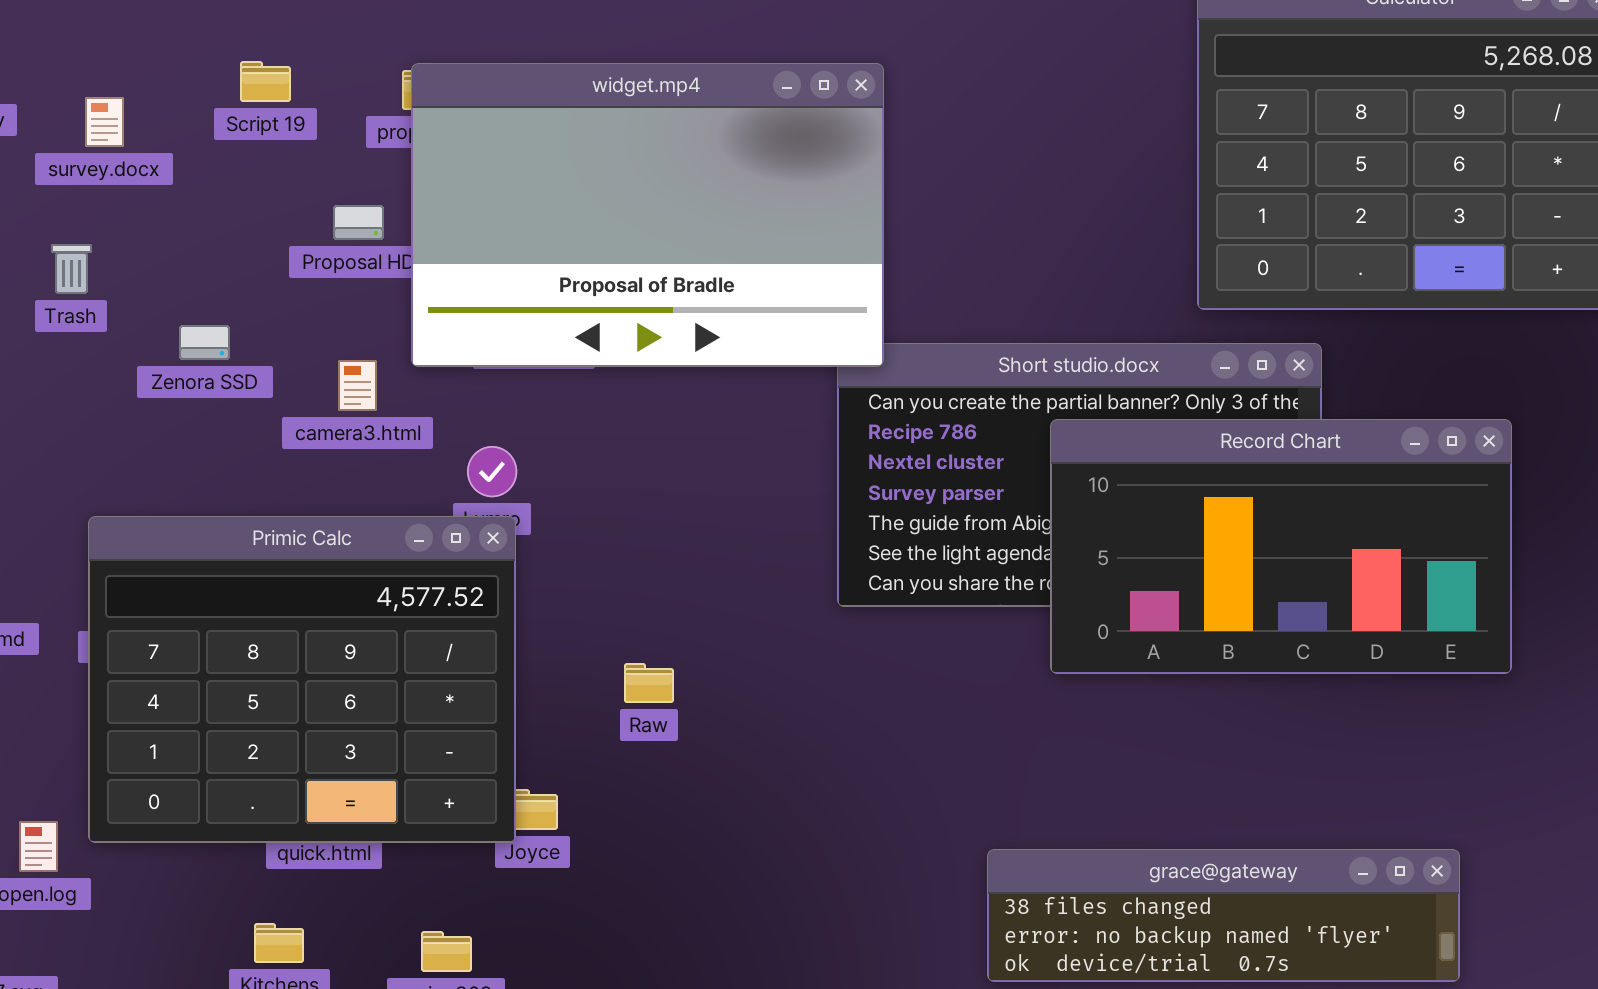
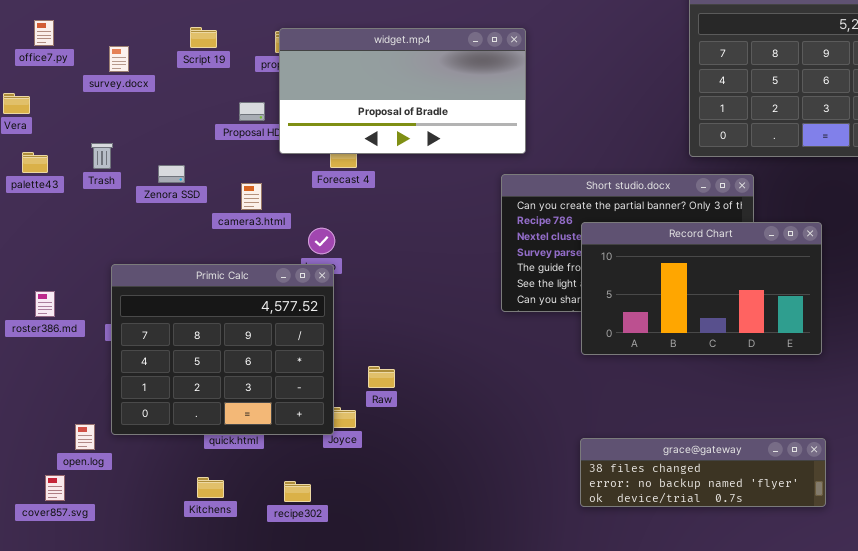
widget.mp4: [411,63,884,367] -> [279,28,526,154], resized
Trash: [51,244,92,294] -> [91,143,113,169], moved
Record Chart: [1050,419,1512,674] -> [581,222,822,355], moved
Raw: [624,663,674,703] -> [368,366,395,388], moved

